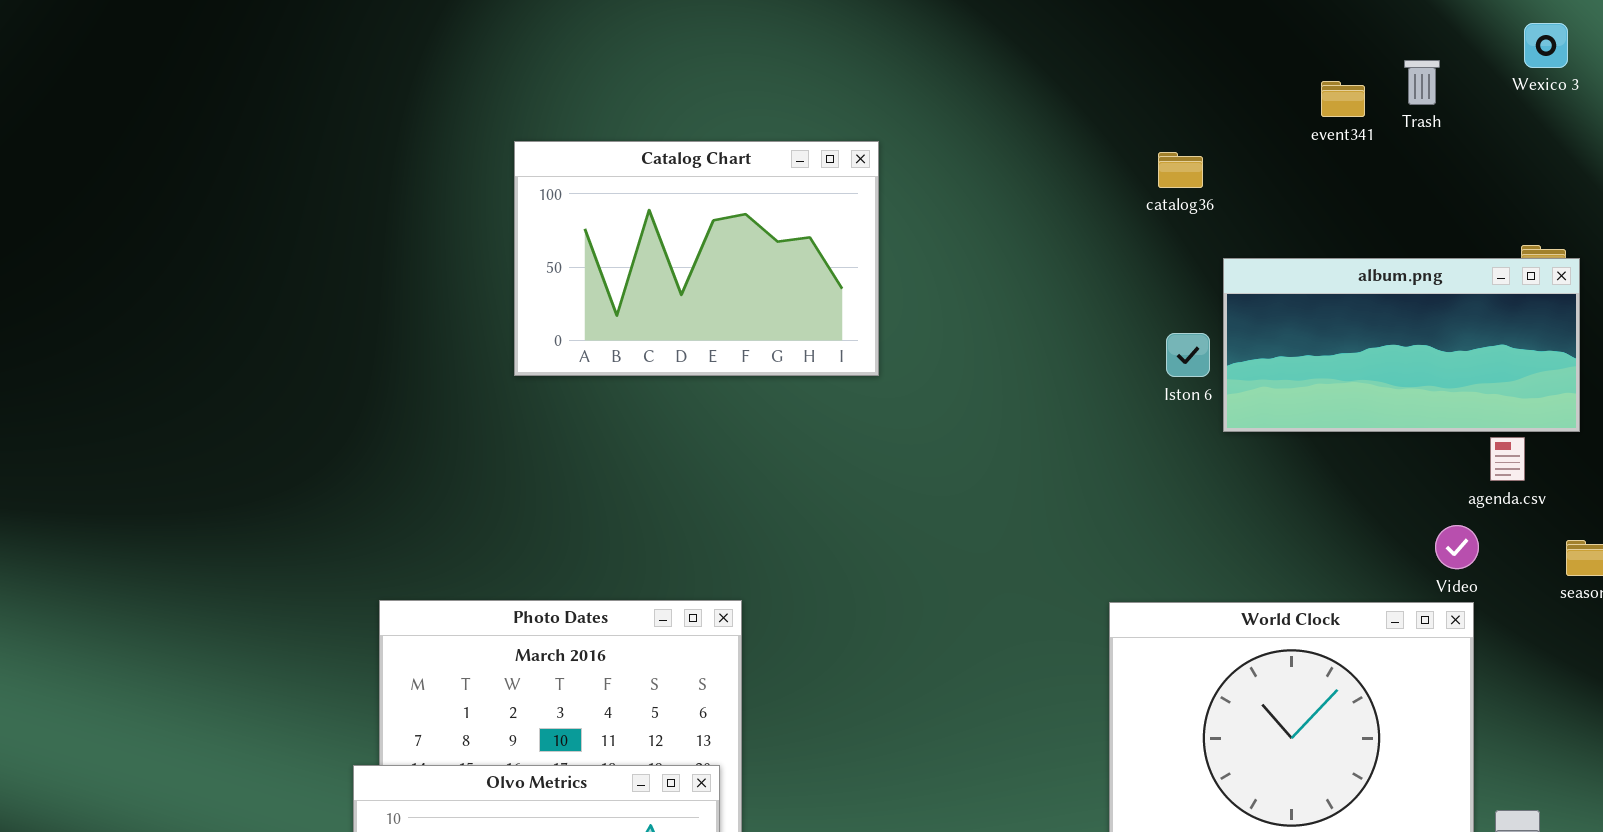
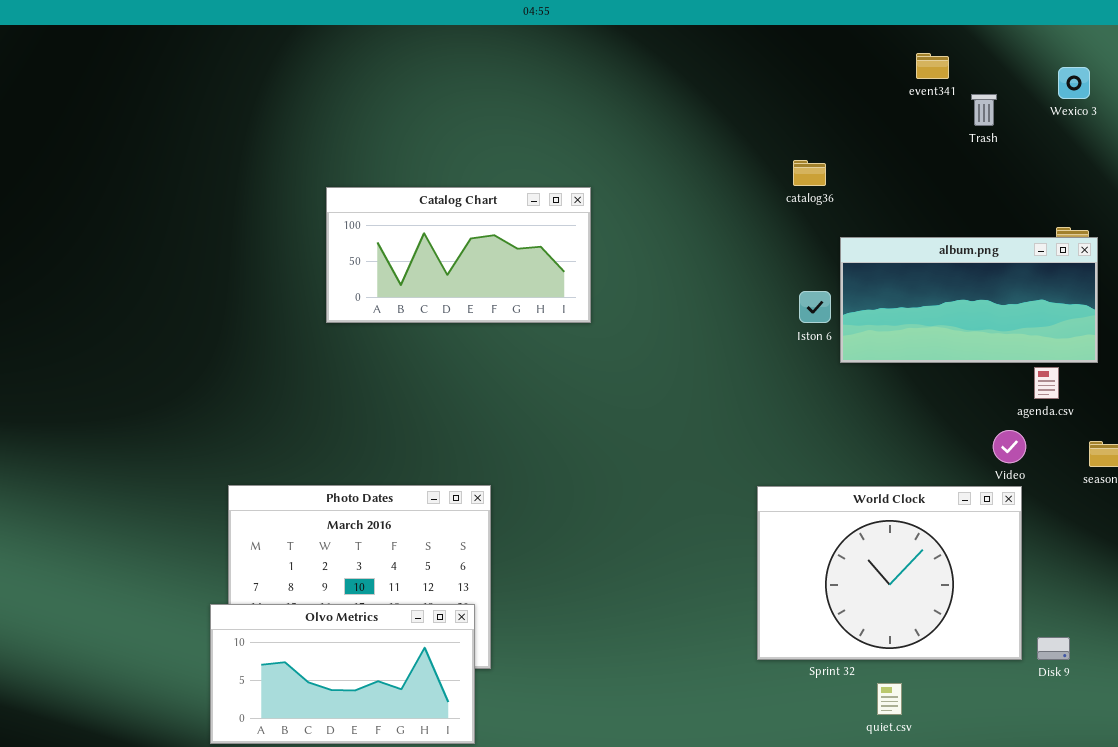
event341: [1321,81,1365,117] -> [916,53,949,79], moved
Catalog Chart: [514,141,879,376] -> [326,187,591,323], resized

